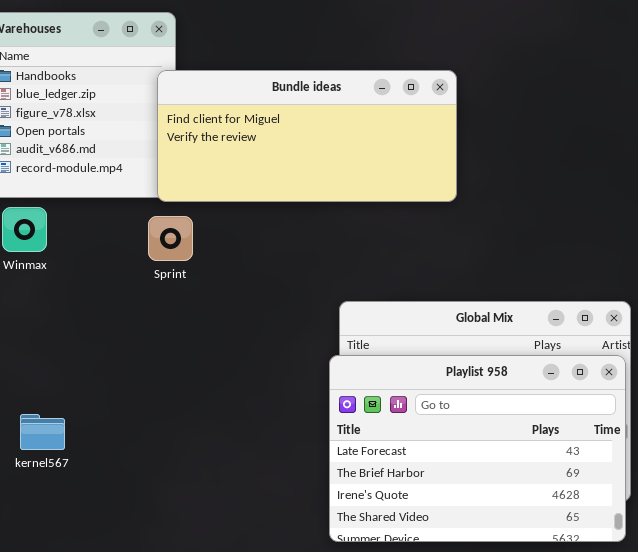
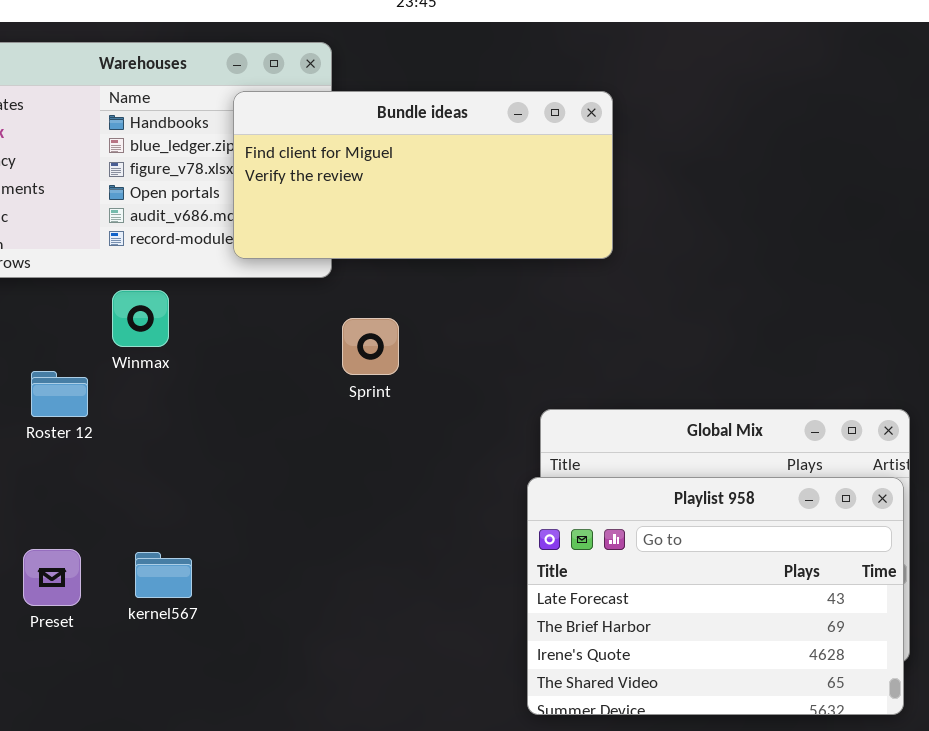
Bundle ideas: [157,70,457,202] -> [233,91,613,259], moved
Sprint: [148,216,193,261] -> [342,318,399,375], moved

